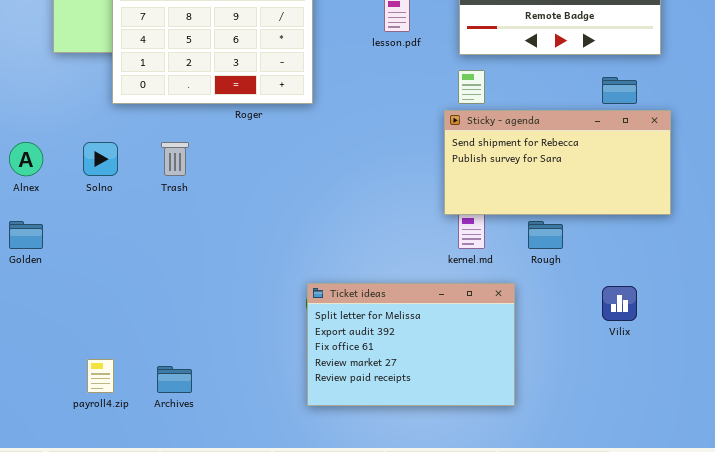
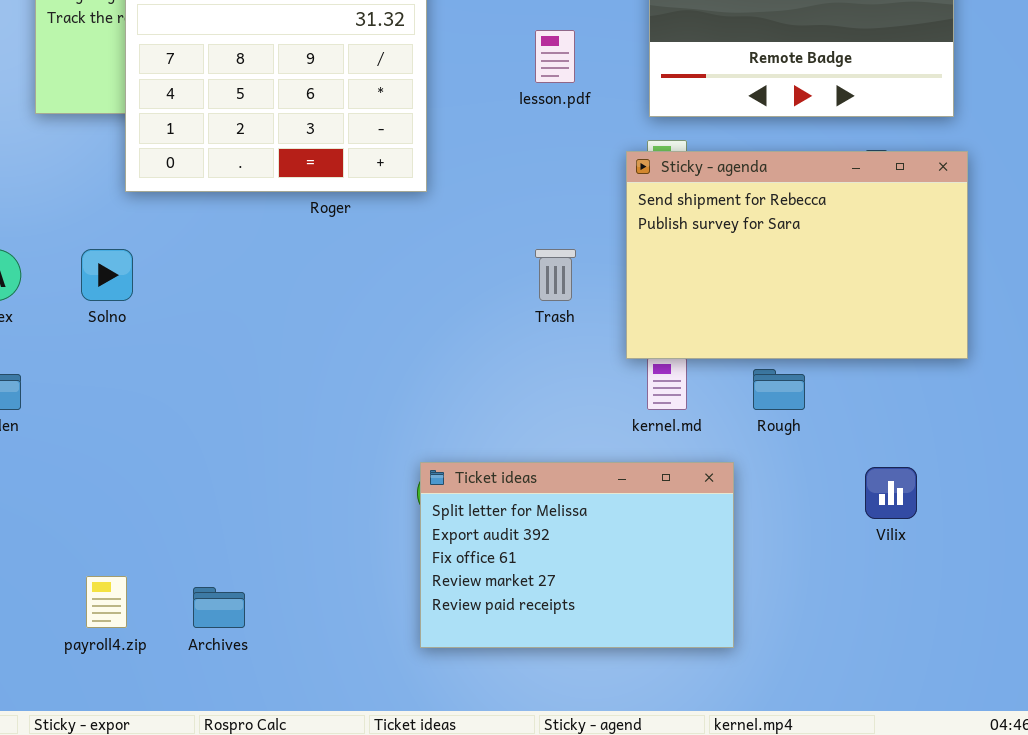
Sticky - agenda: [444,110,671,215] -> [626,151,968,359], resized
Trash: [161,142,189,176] -> [535,249,576,301], moved

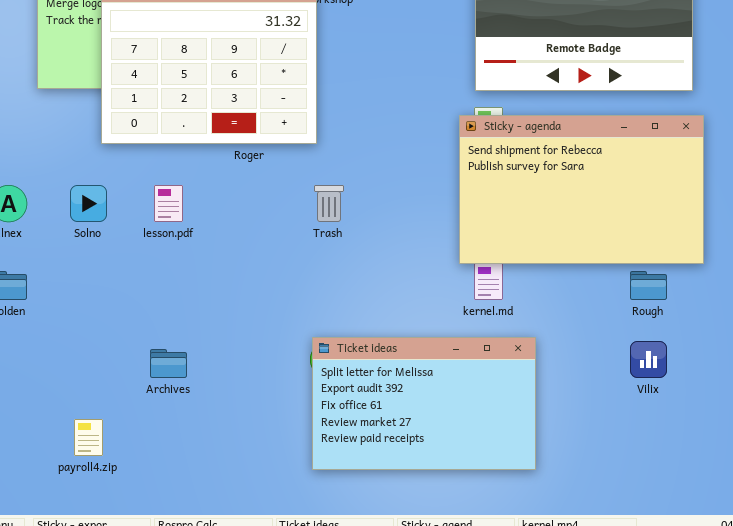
lesson.pdf: [535,30,575,83] -> [154,185,183,222], moved
Trash: [535,249,576,301] -> [314,185,344,222], moved
Rough: [753,369,805,410] -> [630,271,667,300], moved
Archives: [193,587,245,628] -> [150,349,187,378], moved

